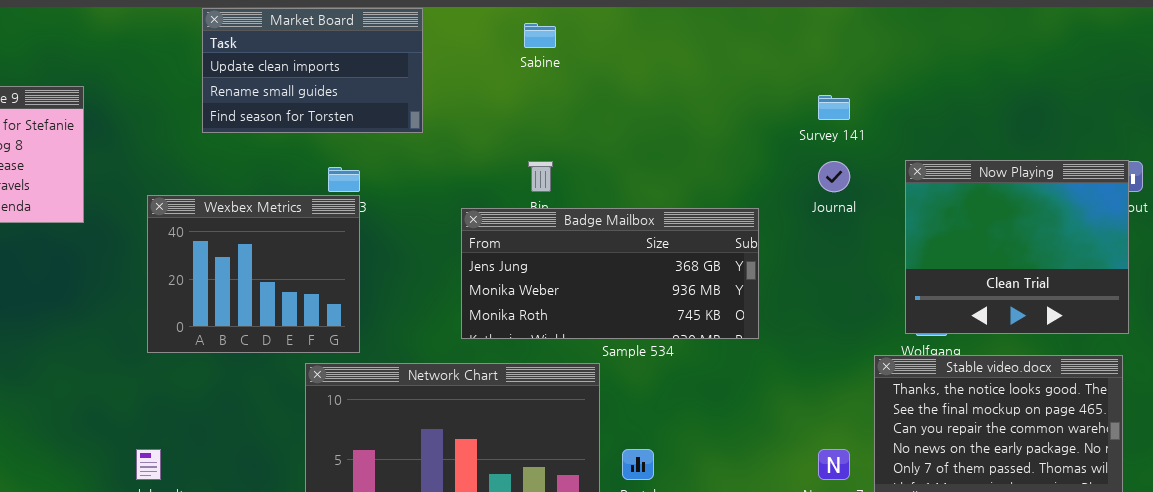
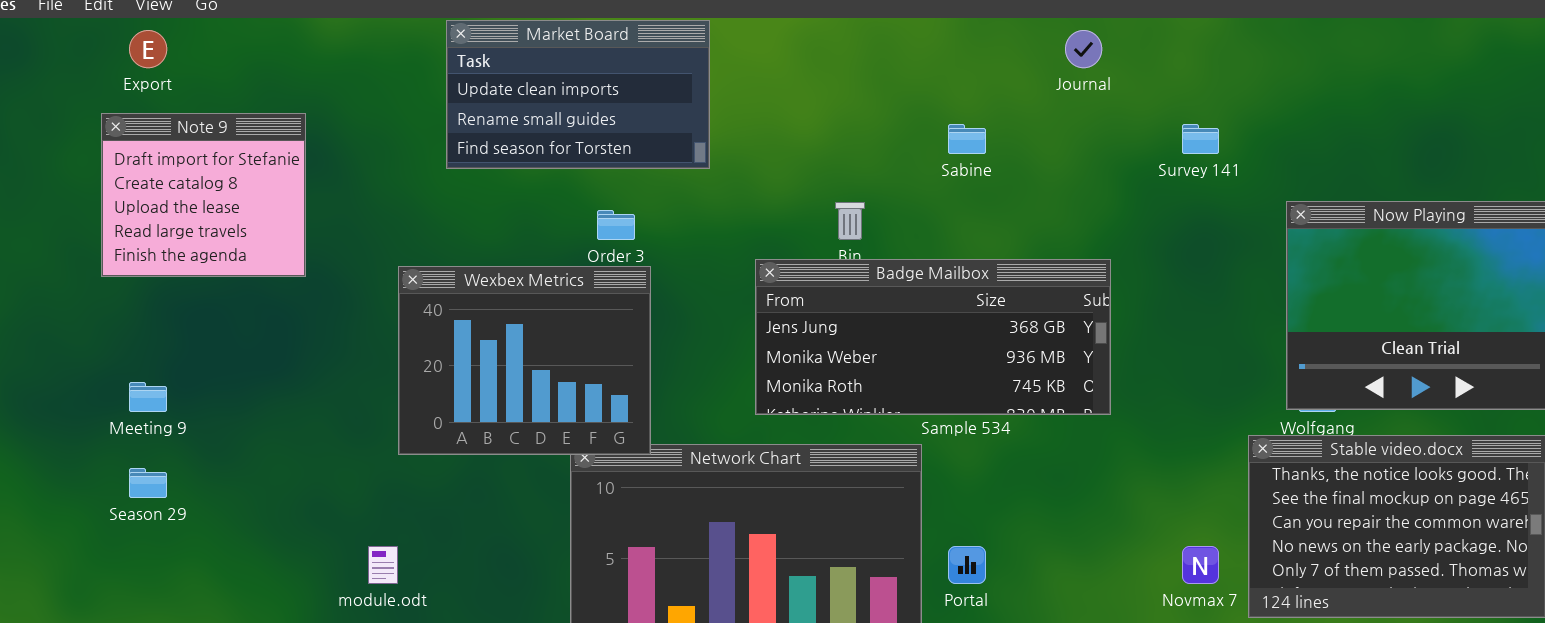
Sabine: [524,23,556,48] -> [948,124,986,154], moved
Journal: [818,161,850,192] -> [1065,30,1102,68], moved
Wexbex Metrics: [147,195,360,353] -> [398,266,651,455], moved

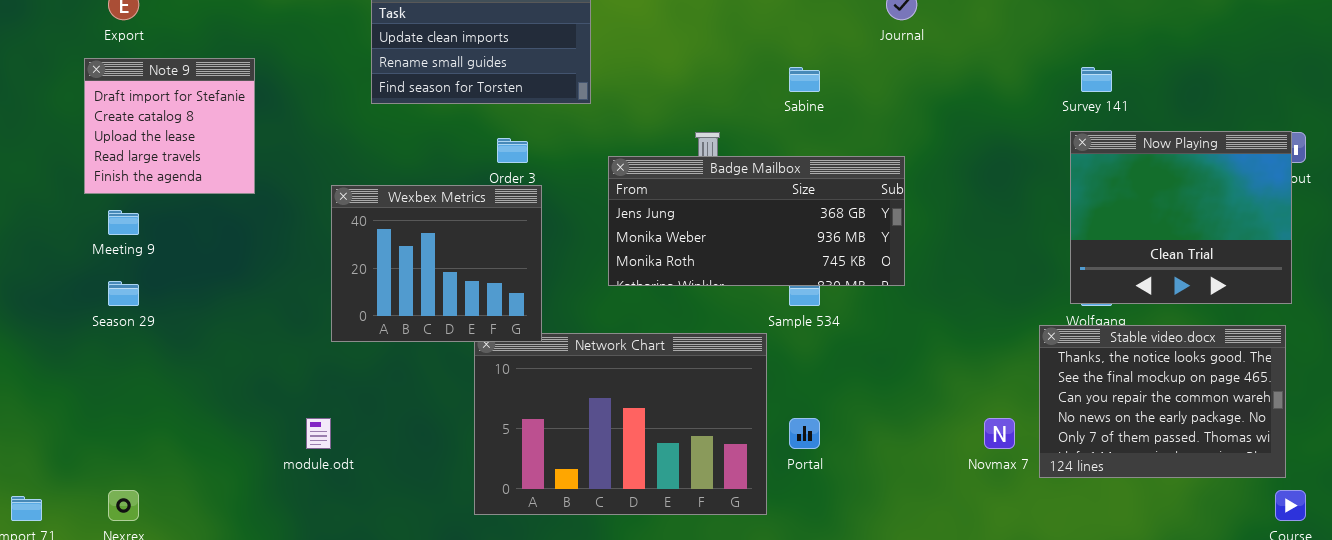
Survey 141: [1182,124,1219,154] -> [1081,67,1112,92], moved
Badge Mailbox: [755,259,1111,415] -> [608,156,905,286], moved
Meeting 9: [129,382,167,412] -> [108,210,139,235], moved
Season 29: [129,468,167,498] -> [108,281,139,306], moved

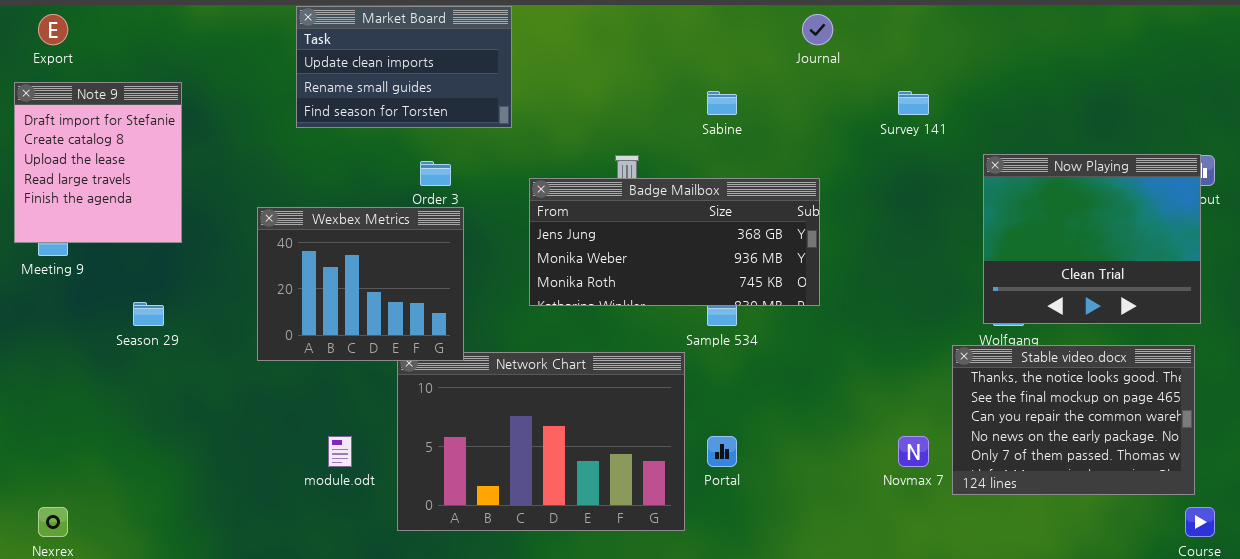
Note 9: [84,58,255,194] -> [14,82,182,243], resized
Survey 141: [1081,67,1112,92] -> [898,91,929,115], moved
Season 29: [108,281,139,306] -> [133,302,164,326], moved
module.odt: [306,418,331,449] -> [328,436,352,467], moved

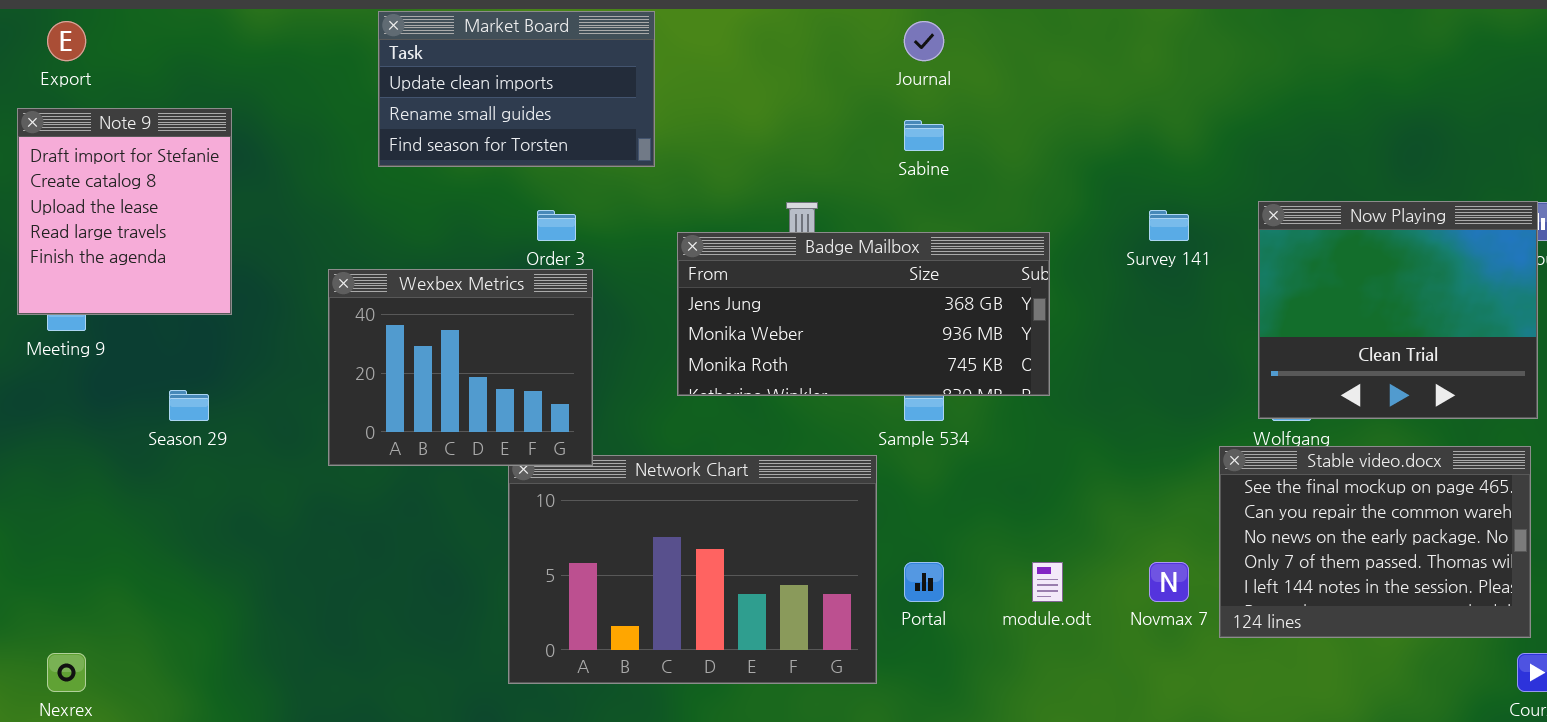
Journal: [802,14,833,45] -> [904,21,944,61], moved
Survey 141: [898,91,929,115] -> [1149,210,1189,241], moved
Stable video.docx: [952,345,1195,495] -> [1219,446,1531,638], scrolled down 1 row
module.odt: [328,436,352,467] -> [1032,562,1063,602], moved

